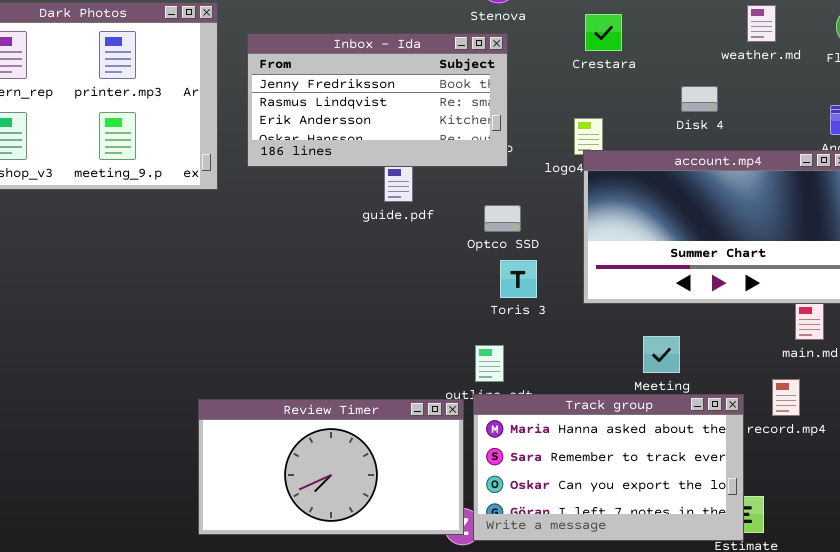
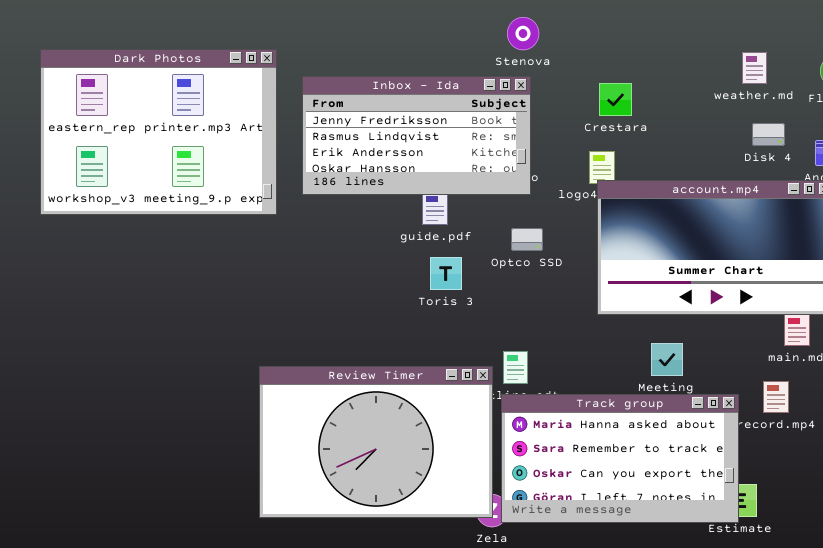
Crestara: [585,14,622,51] -> [599,83,632,116], moved
Disk 4: [681,86,718,112] -> [752,123,785,146], moved
Toris 3: [500,260,537,298] -> [430,257,462,290], moved
Review Timer: [198,399,464,535] -> [259,366,493,518], resized

